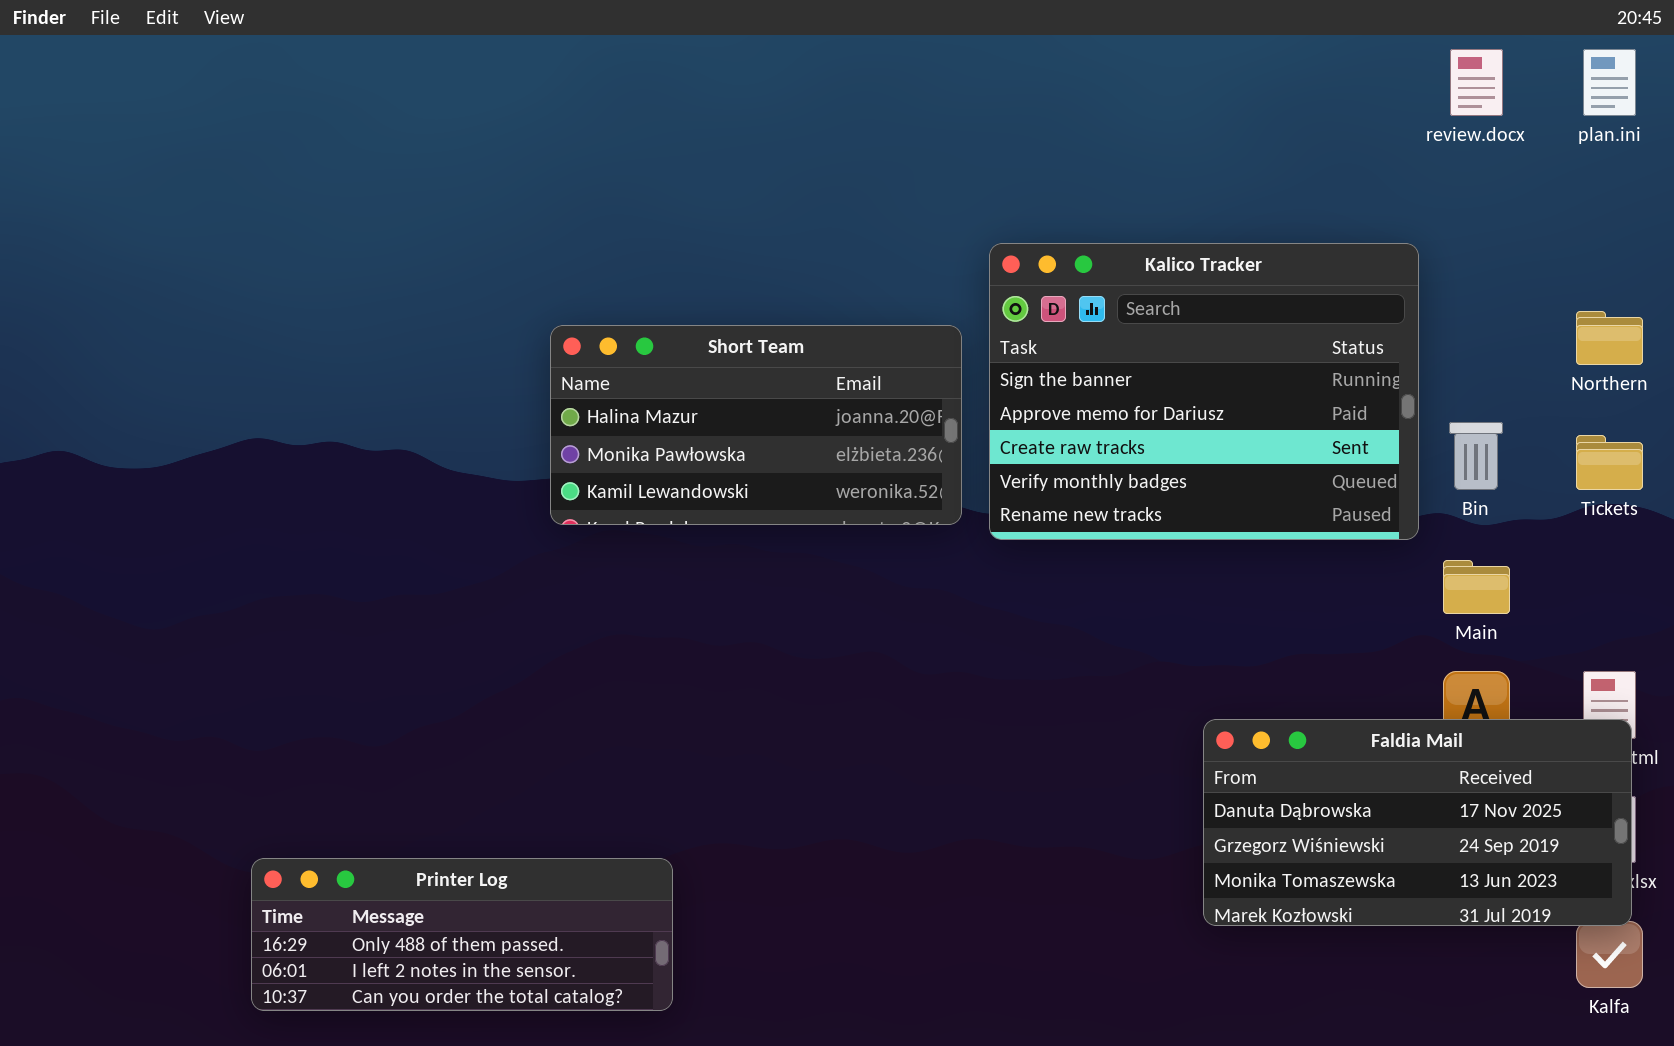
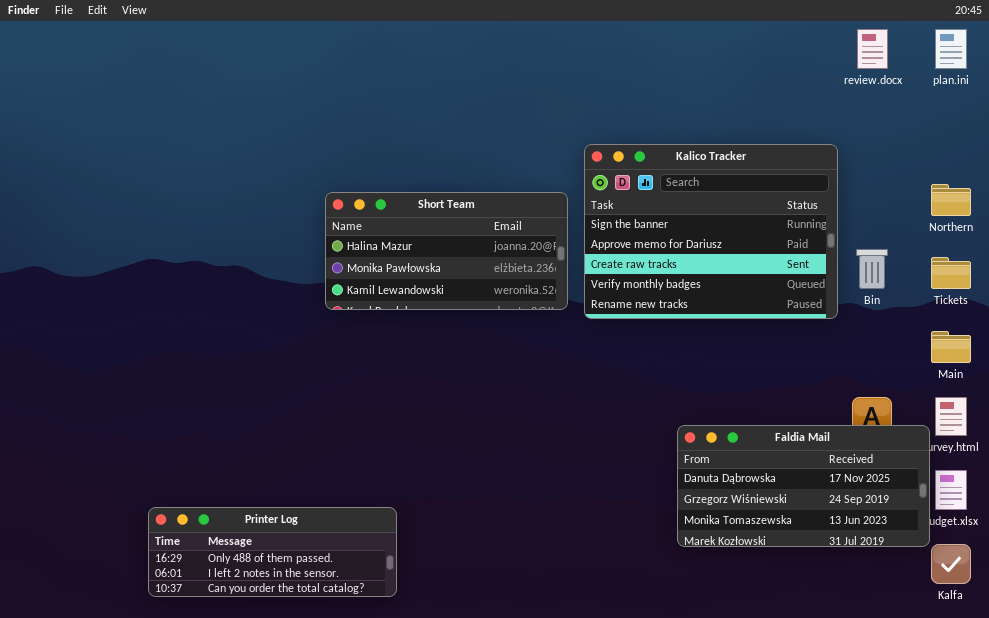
Main: [1443,560,1510,614] -> [931,331,971,363], moved
Faldia Mail: [1203,719,1632,926] -> [677,425,930,547], moved

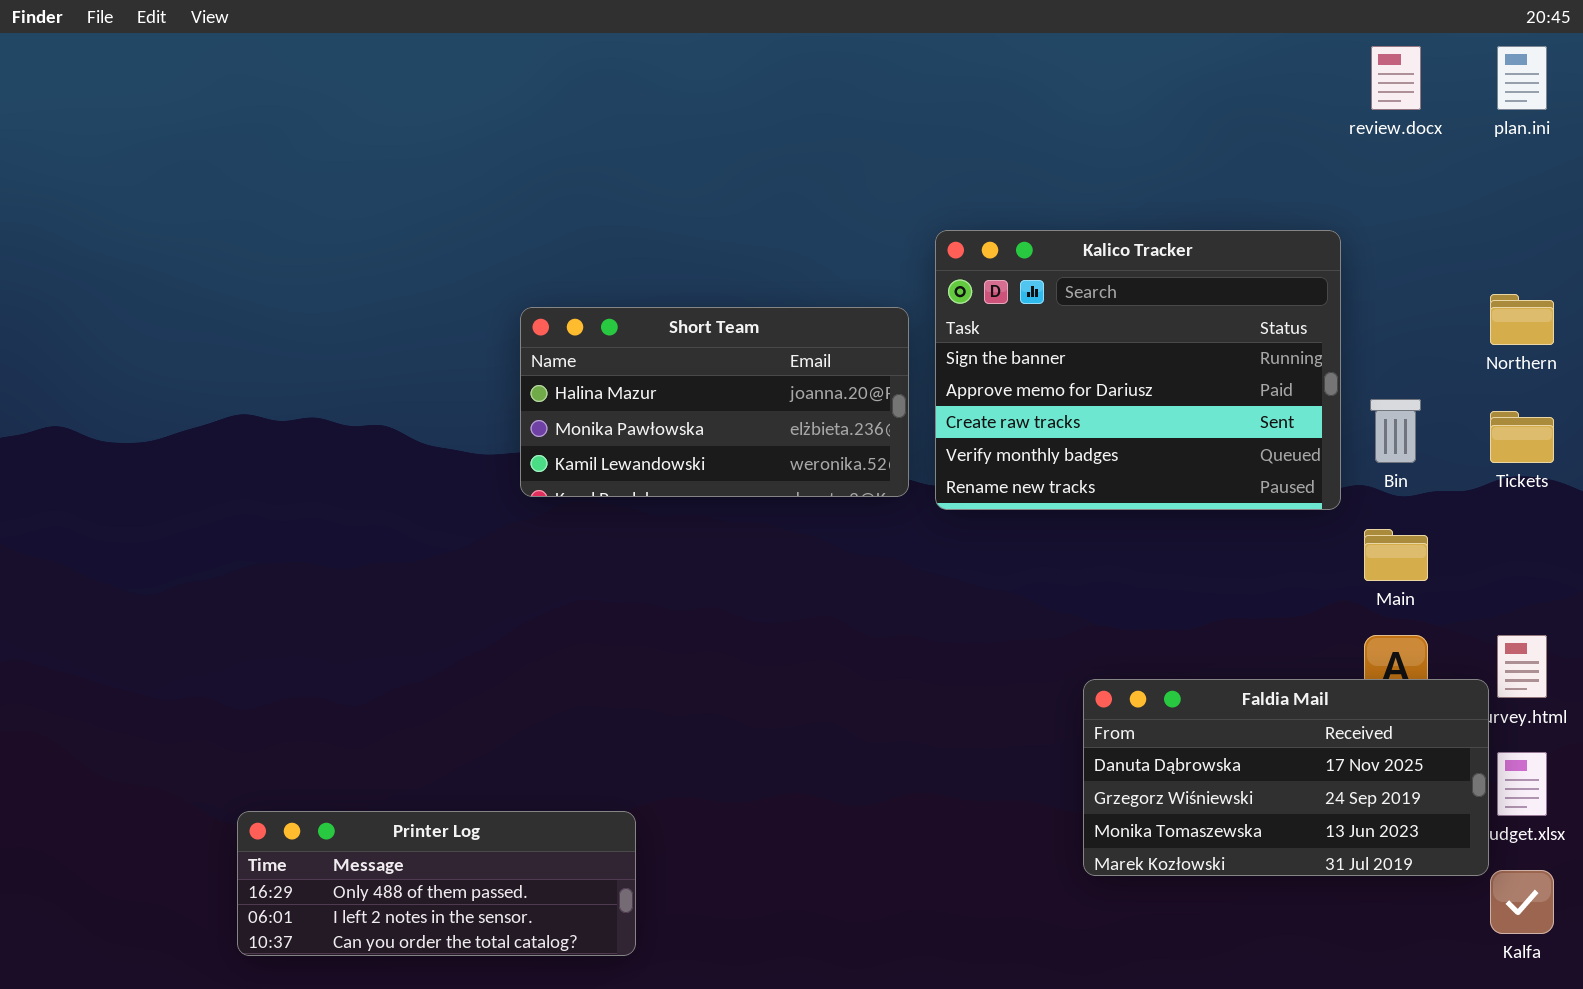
Main: [931,331,971,363] -> [1364,529,1428,581], moved

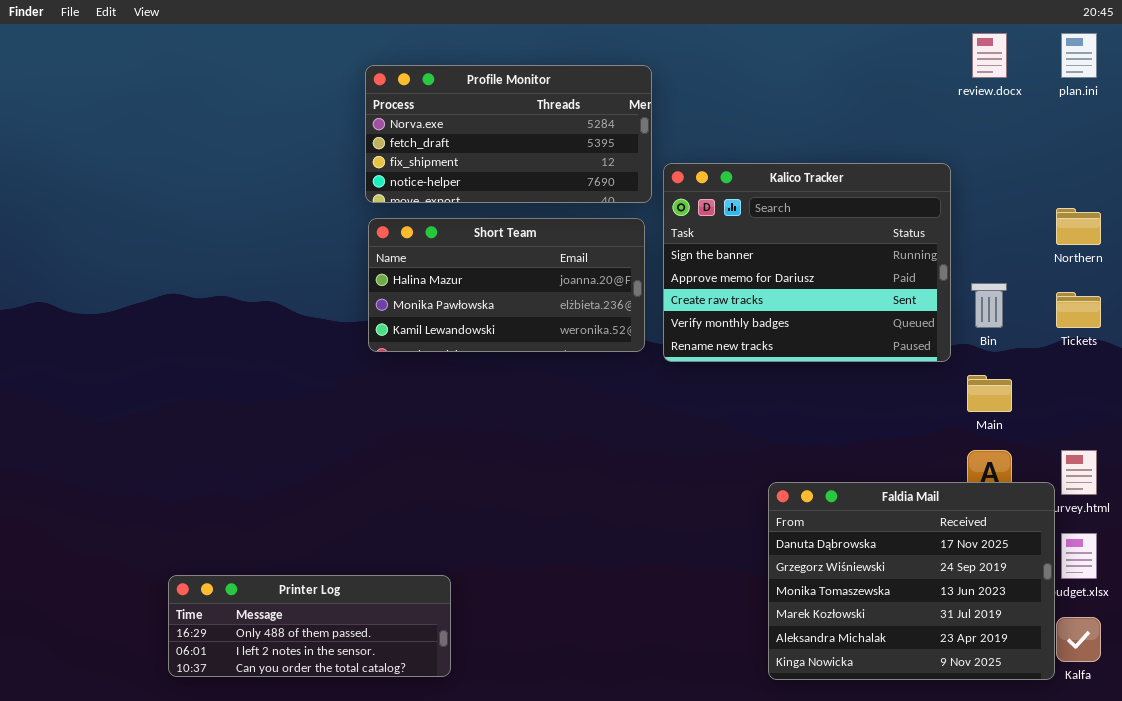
Profile Monitor: none -> [365,65,652,203], opened
Faldia Mail: [1083,679,1489,876] -> [768,482,1055,680], resized

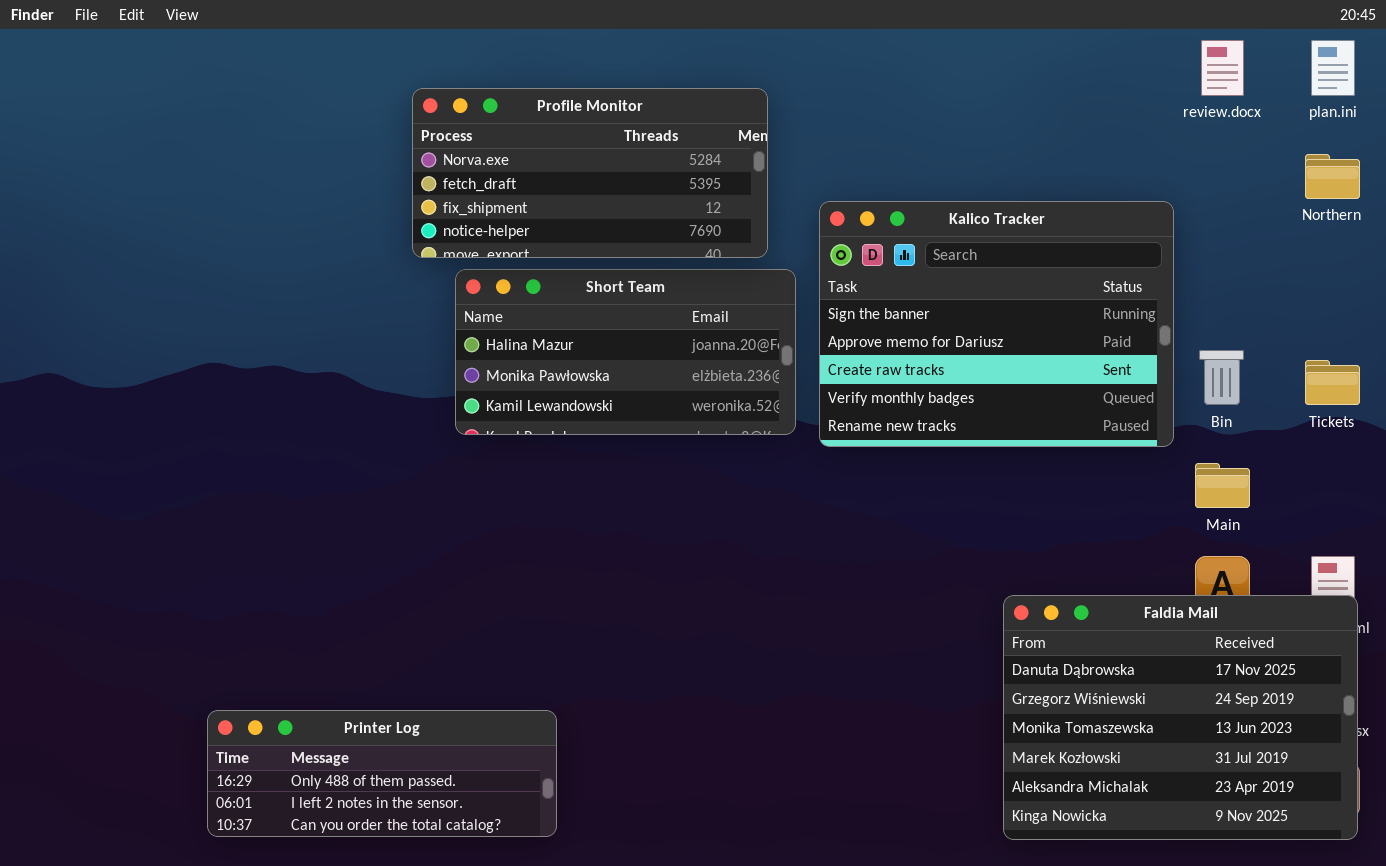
Profile Monitor: [365,65,652,203] -> [412,88,768,258], moved
Northern: [1056,208,1101,245] -> [1305,154,1360,199], moved
Faldia Mail: [768,482,1055,680] -> [1003,595,1358,840], moved

